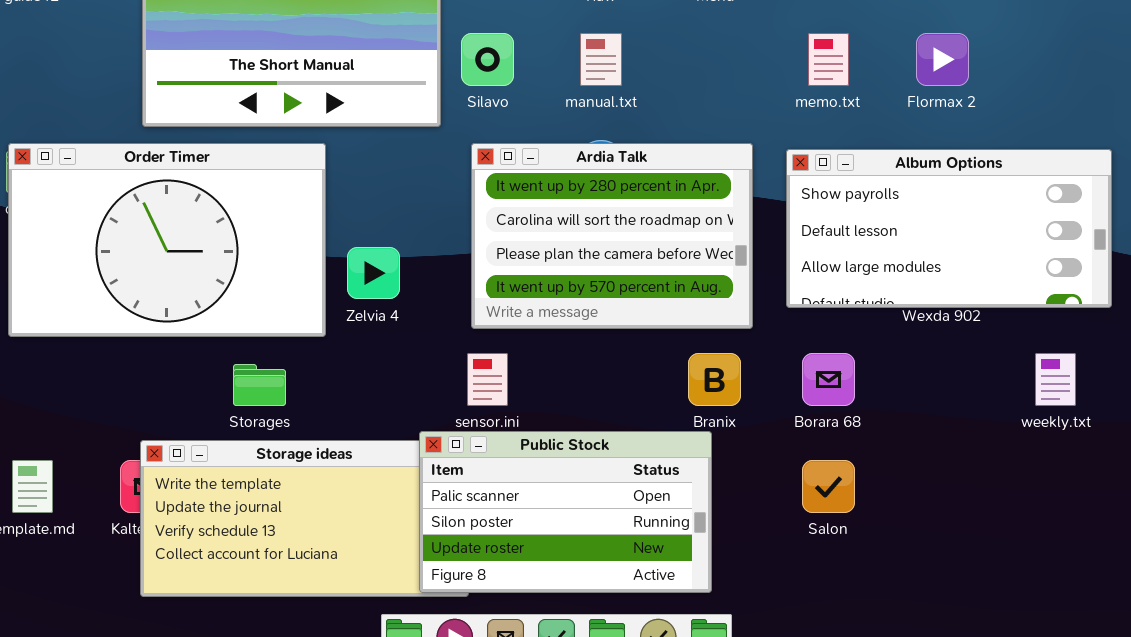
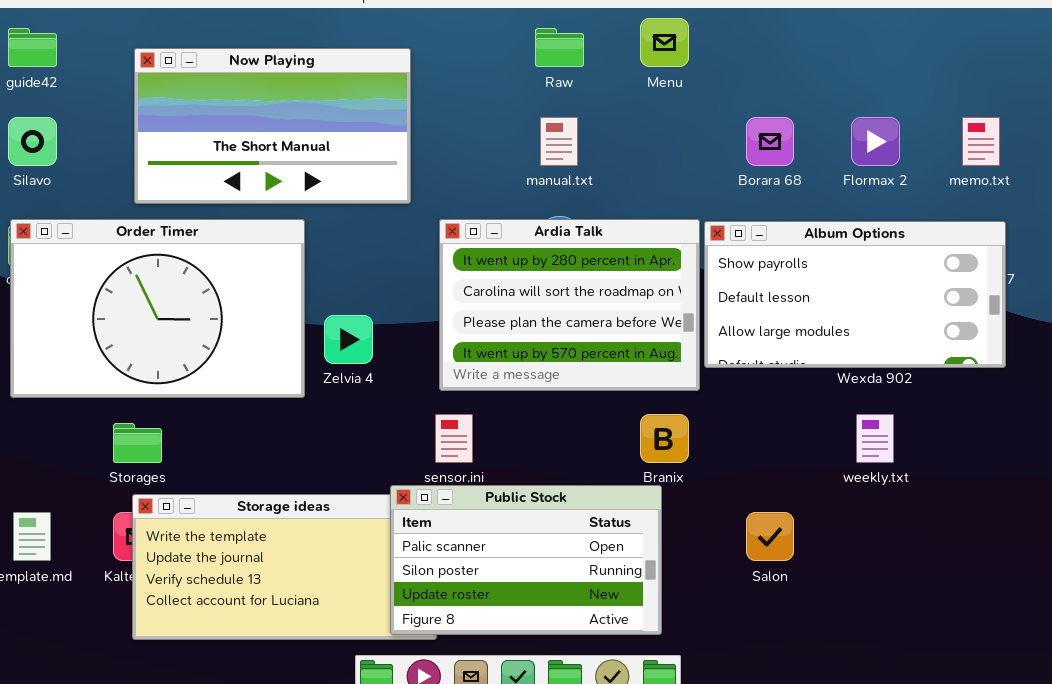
Silavo: [461,33,514,86] -> [8,117,57,166], moved
memo.txt: [808,33,849,86] -> [962,117,1000,166], moved
Album Options: [786,149,1112,308] -> [704,221,1006,368], moved
Borara 68: [802,353,855,406] -> [746,117,794,166], moved
weekly.txt: [1035,353,1076,406] -> [856,414,894,463], moved
Storages: [233,364,286,406] -> [113,423,162,463], moved

